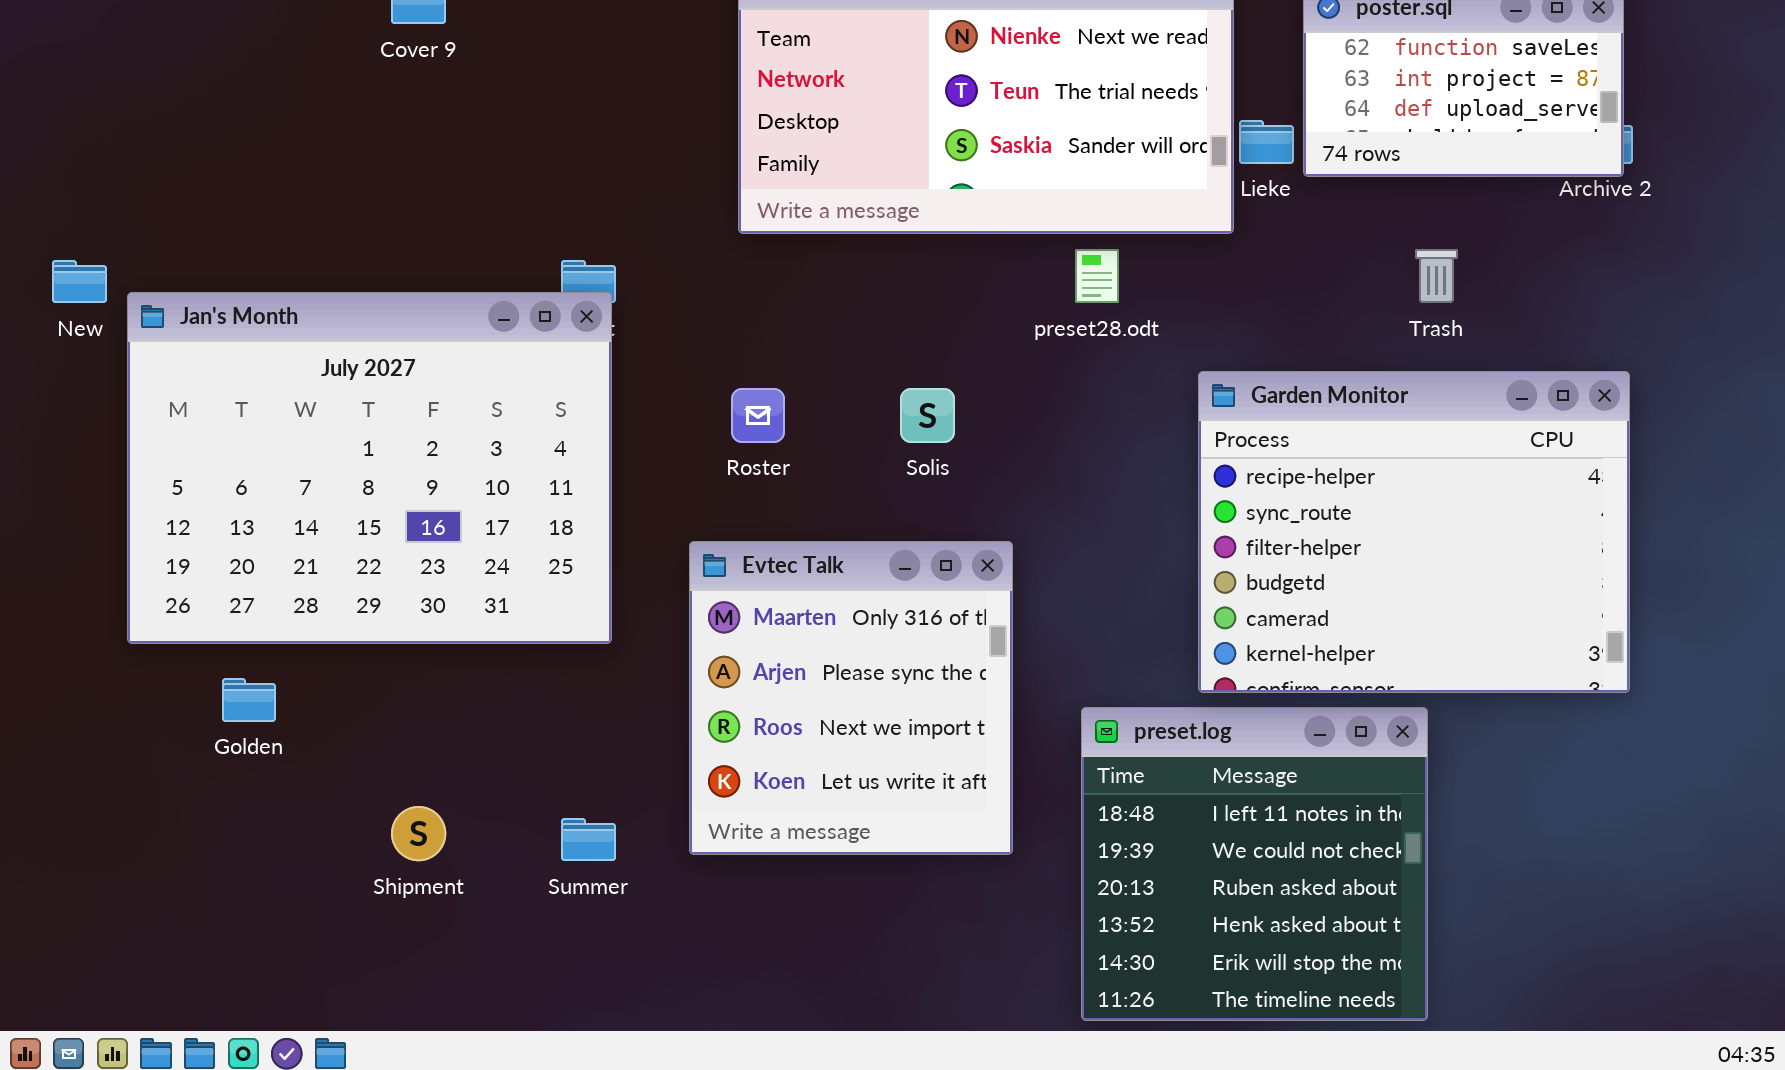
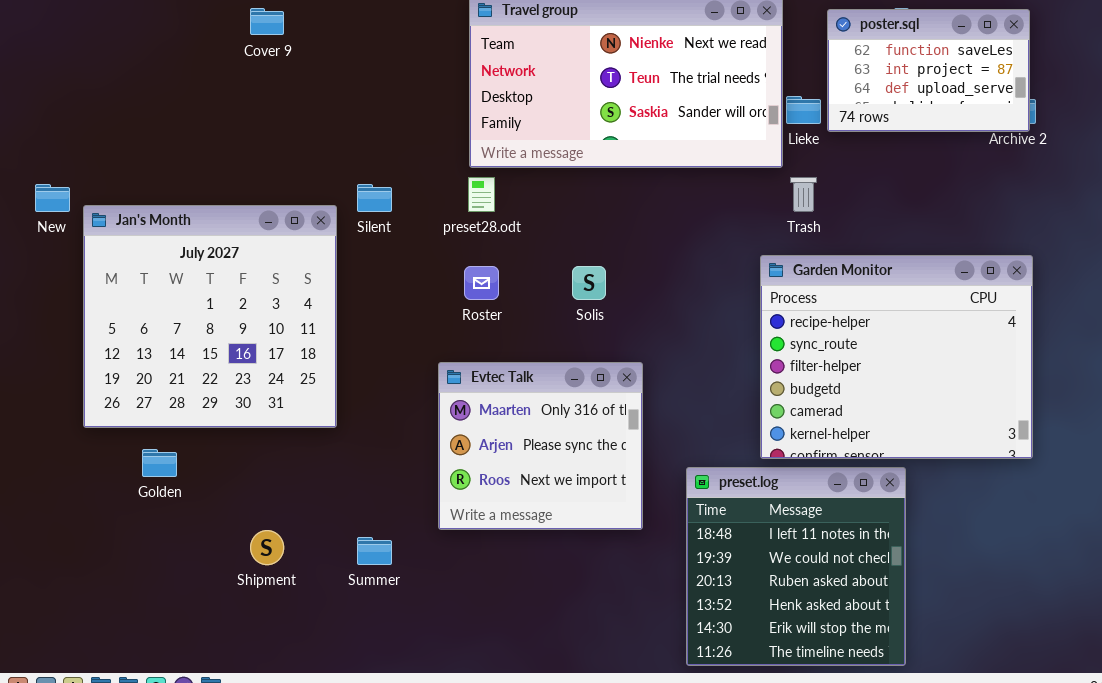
preset28.odt: [1075,249,1119,303] -> [468,177,495,212], moved
Trash: [1415,249,1458,303] -> [790,177,817,212], moved
Jan's Month: [127,292,612,644] -> [83,205,337,428], resized
Evtec Talk: [689,541,1013,855] -> [438,362,643,530], resized

